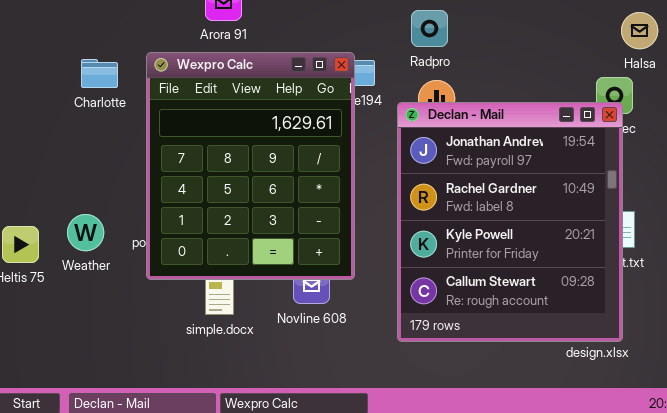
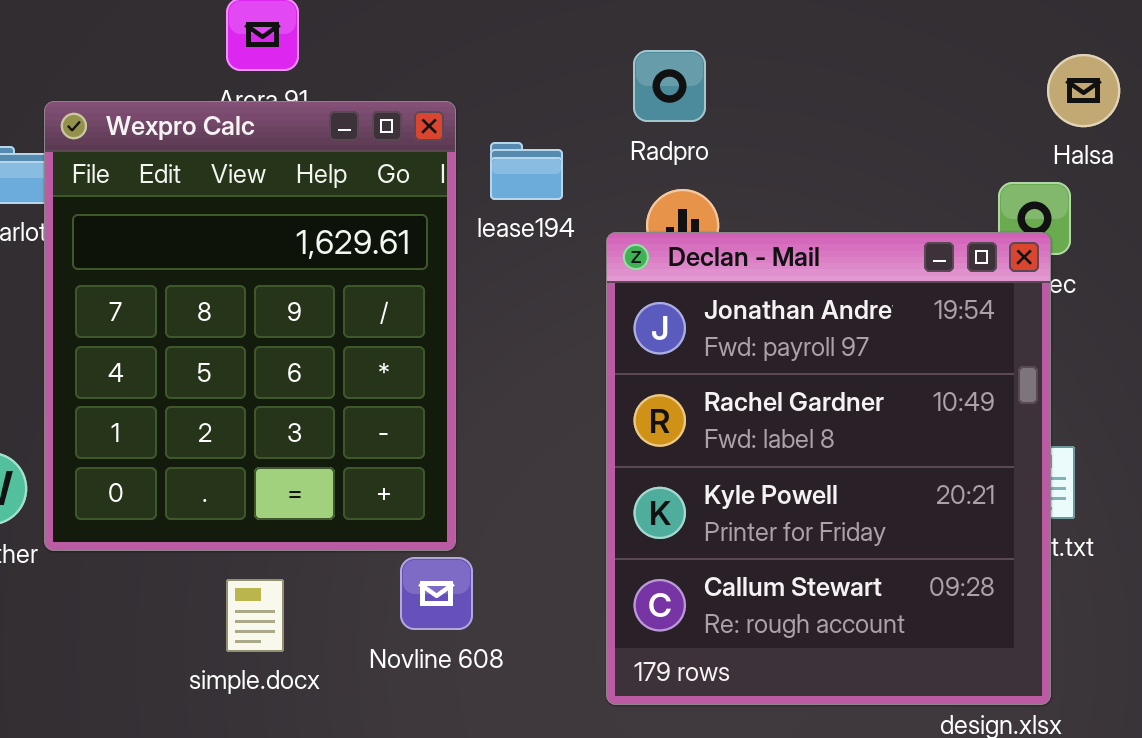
Wexpro Calc: [146,52,355,280] -> [44,101,456,551], moved

